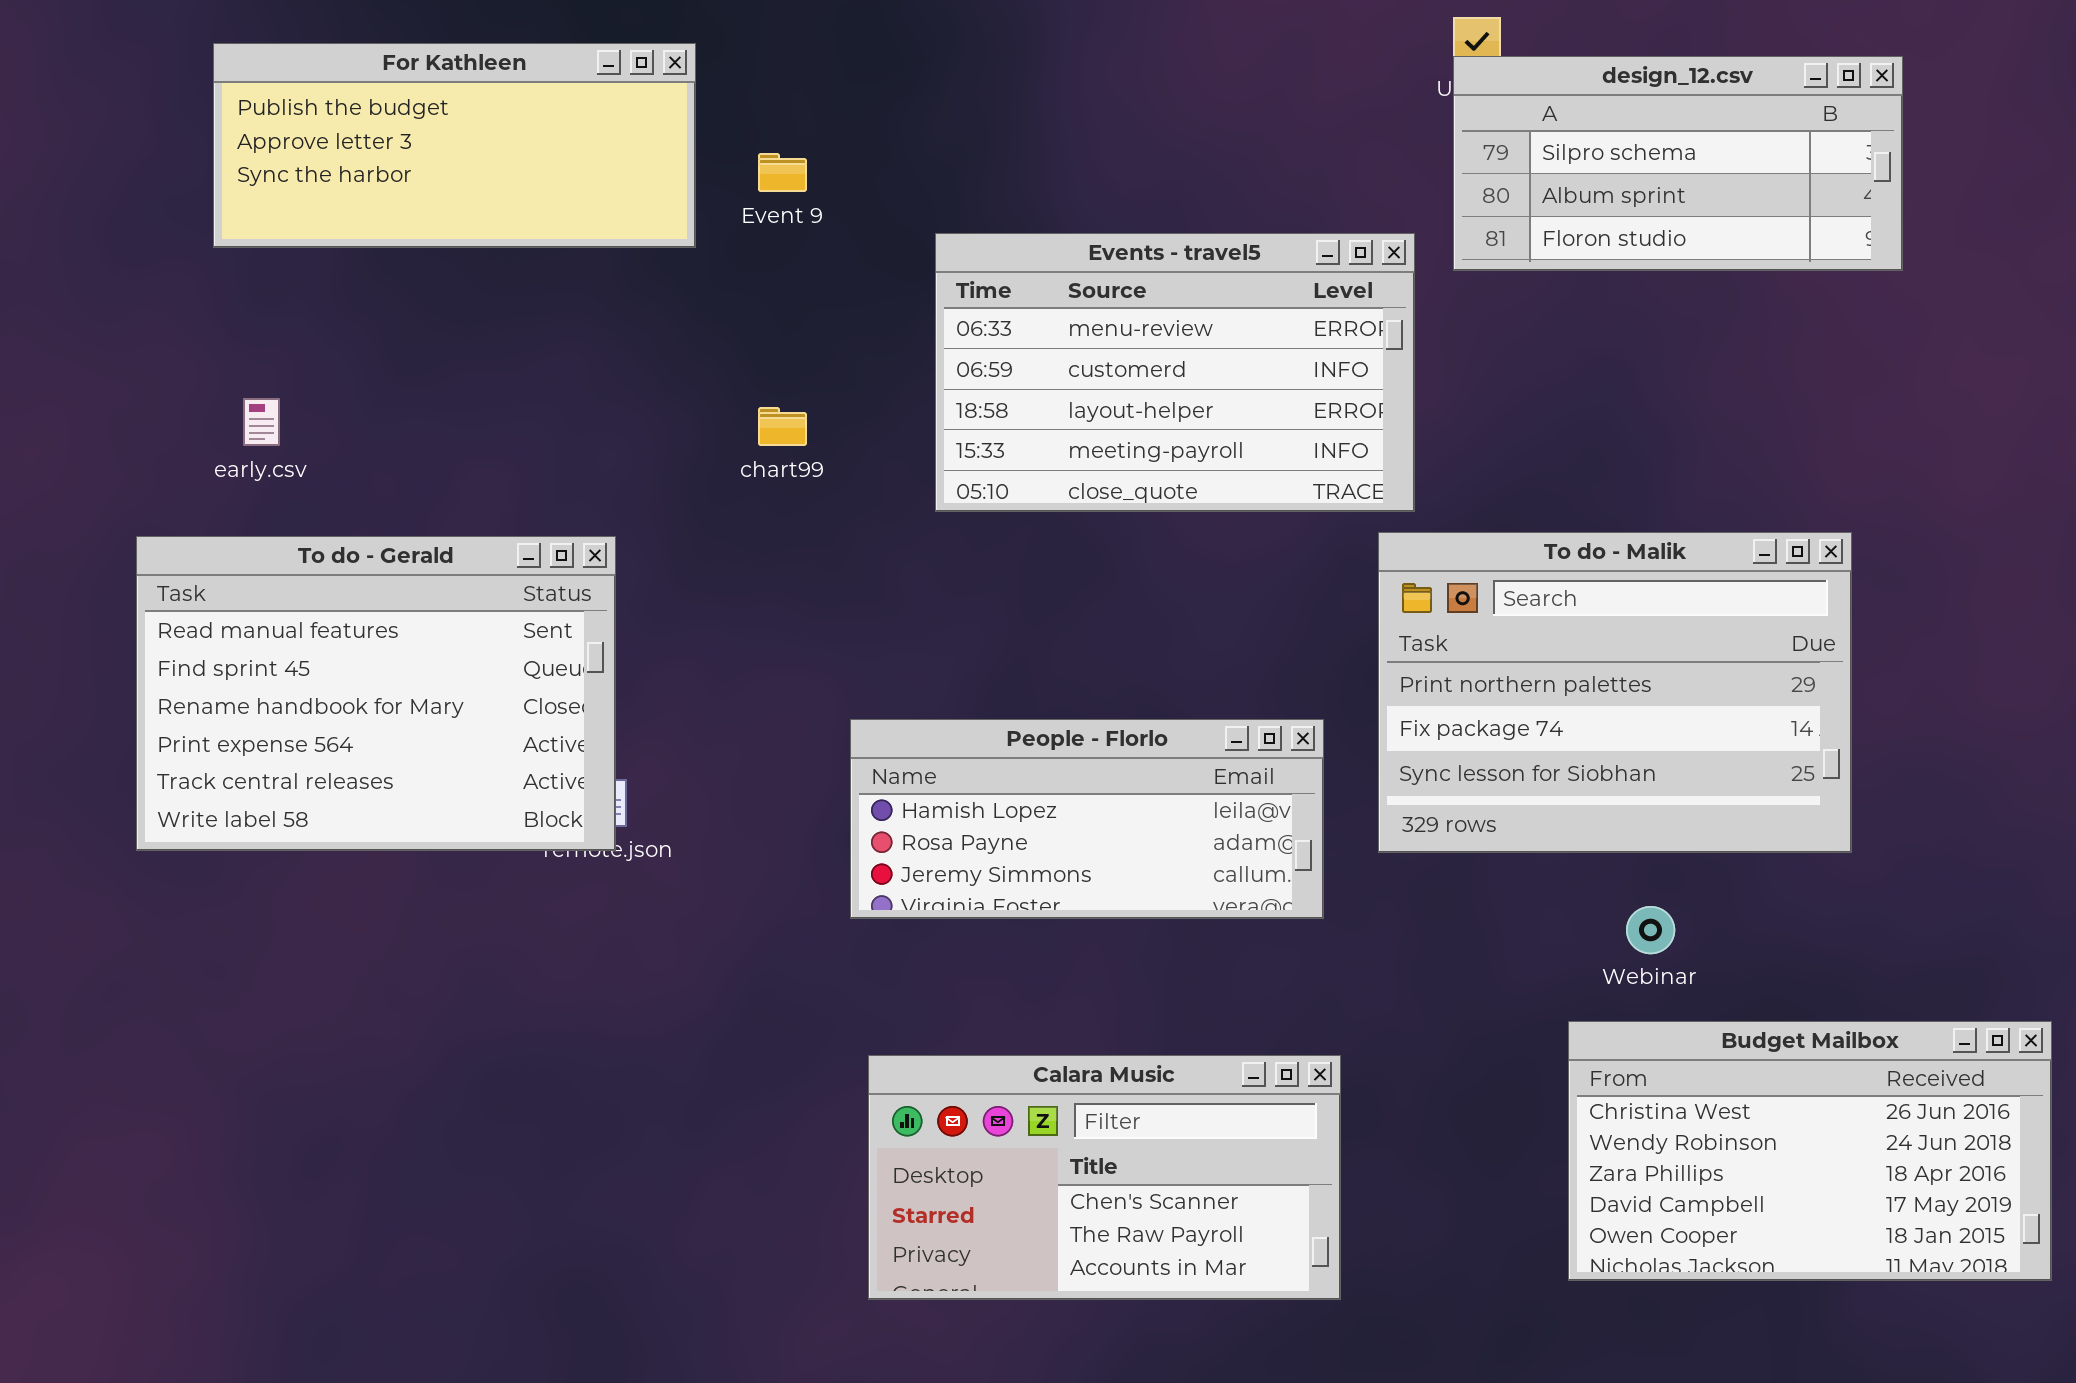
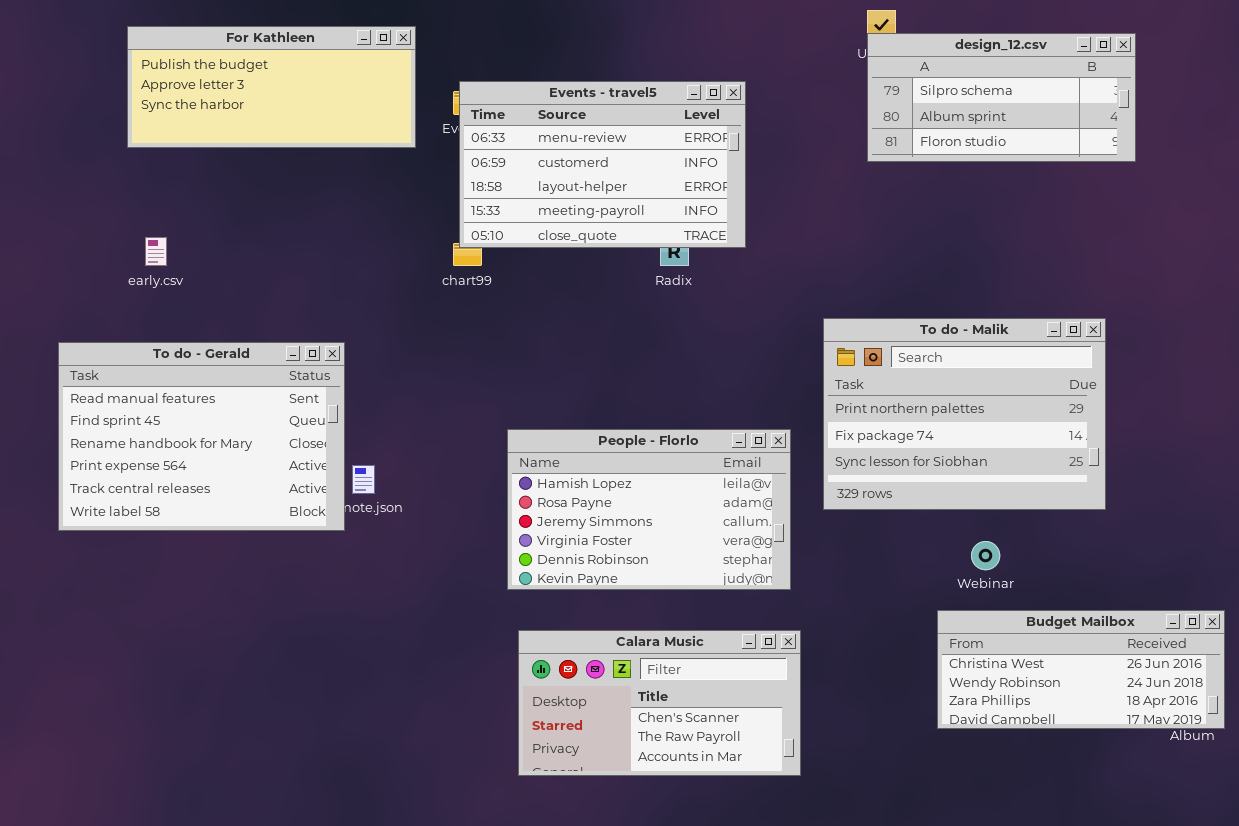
Events - travel5: [935,233,1415,512] -> [459,81,746,248], moved
To do - Gerald: [136,536,616,851] -> [58,342,345,531], moved
People - Florlo: [850,719,1324,919] -> [507,429,791,590], resized
Budget Mailbox: [1568,1021,2052,1281] -> [937,610,1225,729], resized

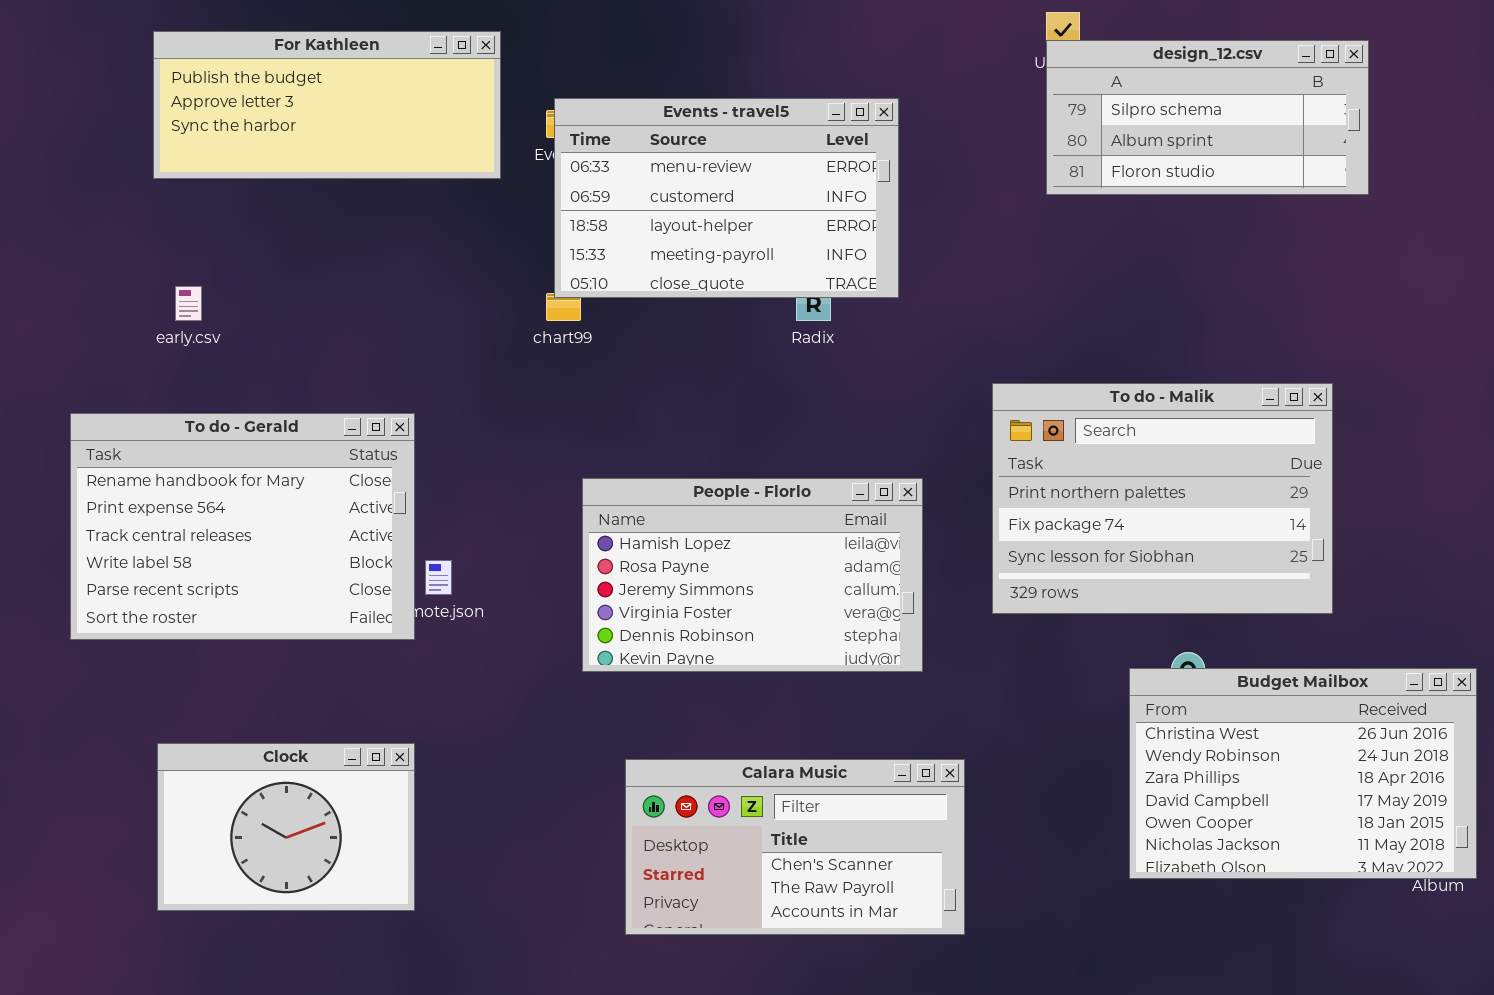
To do - Gerald: [58,342,345,531] -> [70,413,415,640], scrolled down 2 rows
People - Florlo: [507,429,791,590] -> [582,478,923,672], moved
Budget Mailbox: [937,610,1225,729] -> [1129,668,1477,879], resized
Clock: none -> [157,743,415,911], opened

